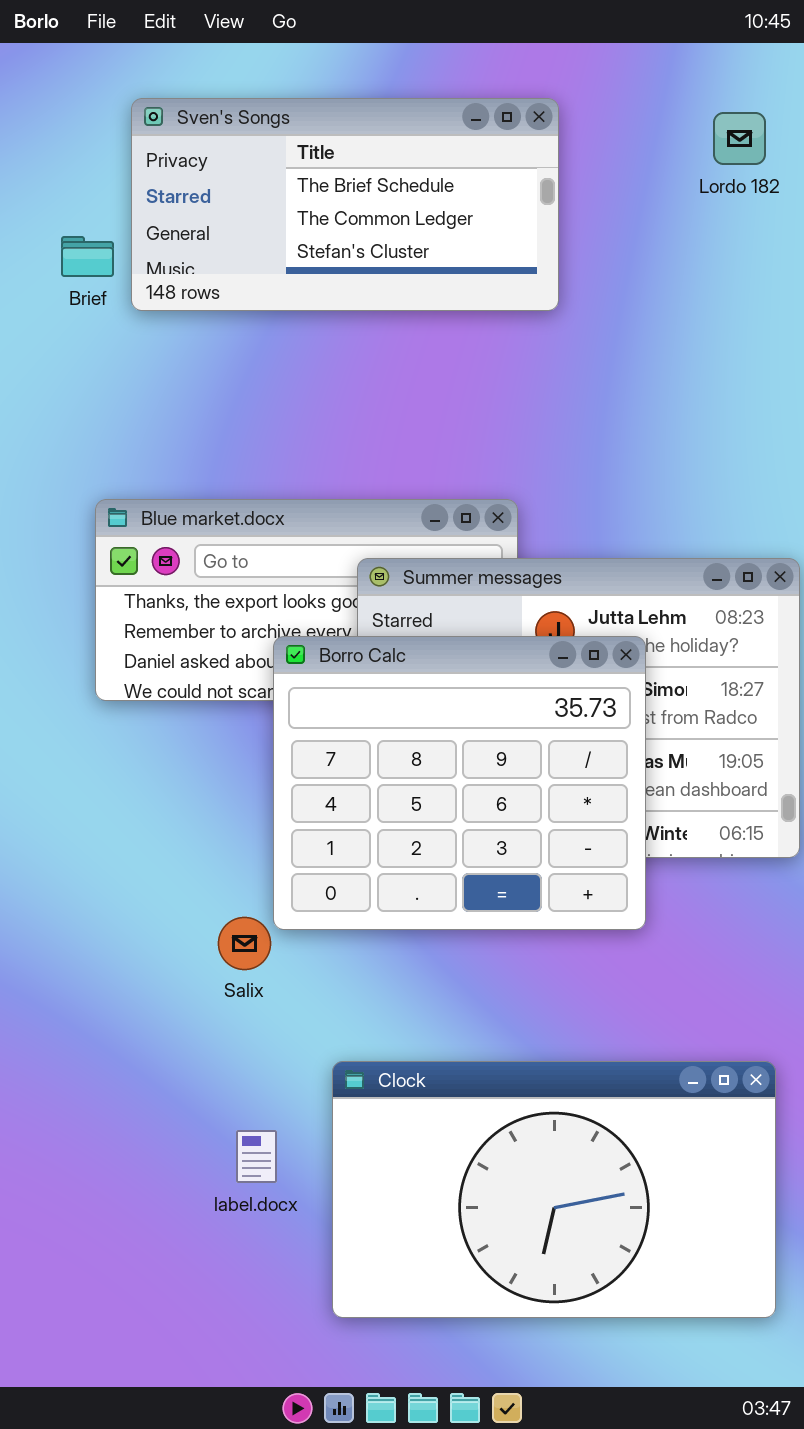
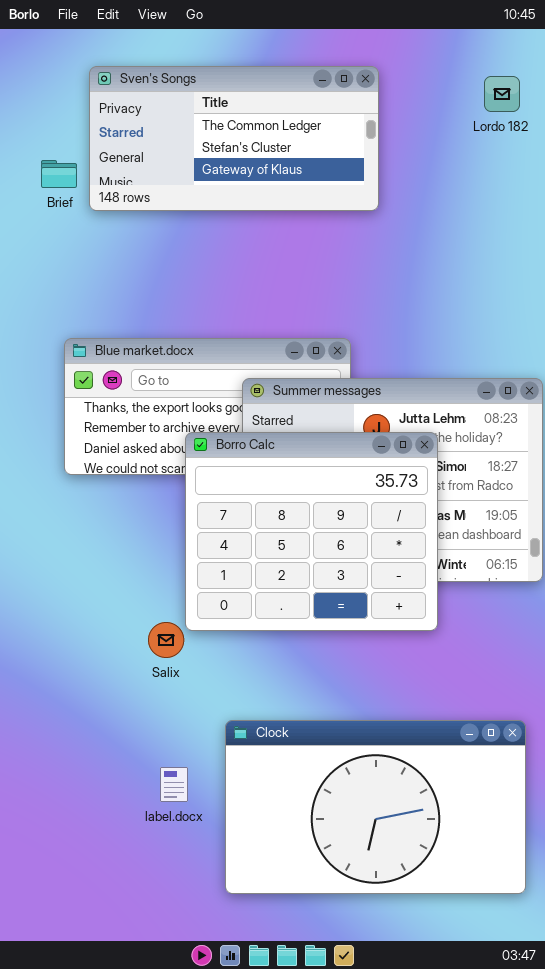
Sven's Songs: [131,98,559,311] -> [89,66,379,211], scrolled down 1 row

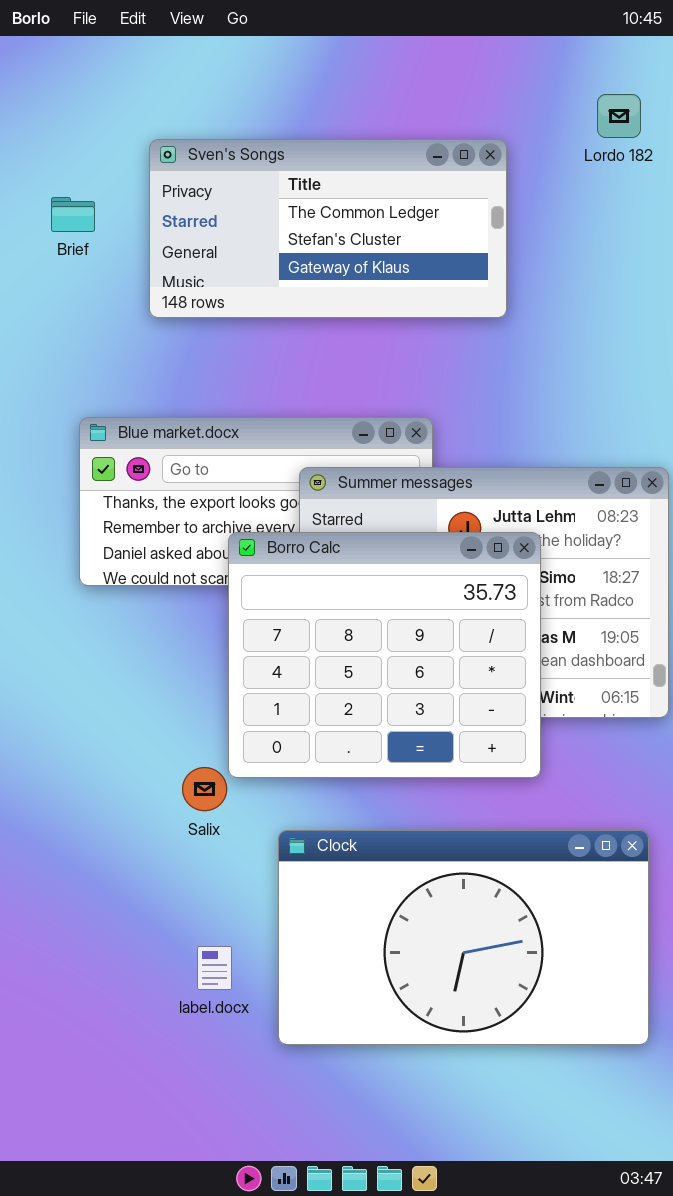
Sven's Songs: [89,66,379,211] -> [149,139,507,318], moved
Clock: [225,720,526,894] -> [278,830,649,1045], moved

